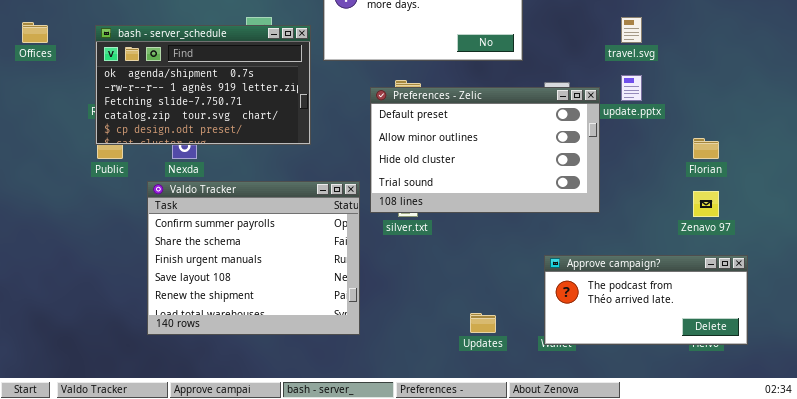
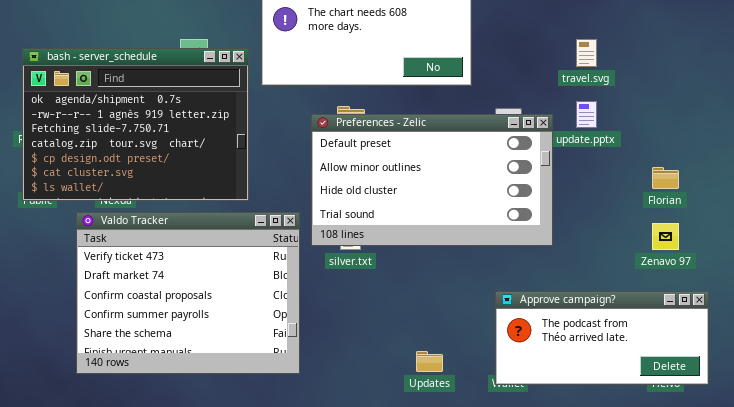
bash - server_schedule: [95,25,311,145] -> [22,48,249,201], resized
Valdo Tracker: [147,181,360,335] -> [76,212,300,374], scrolled up 3 rows

